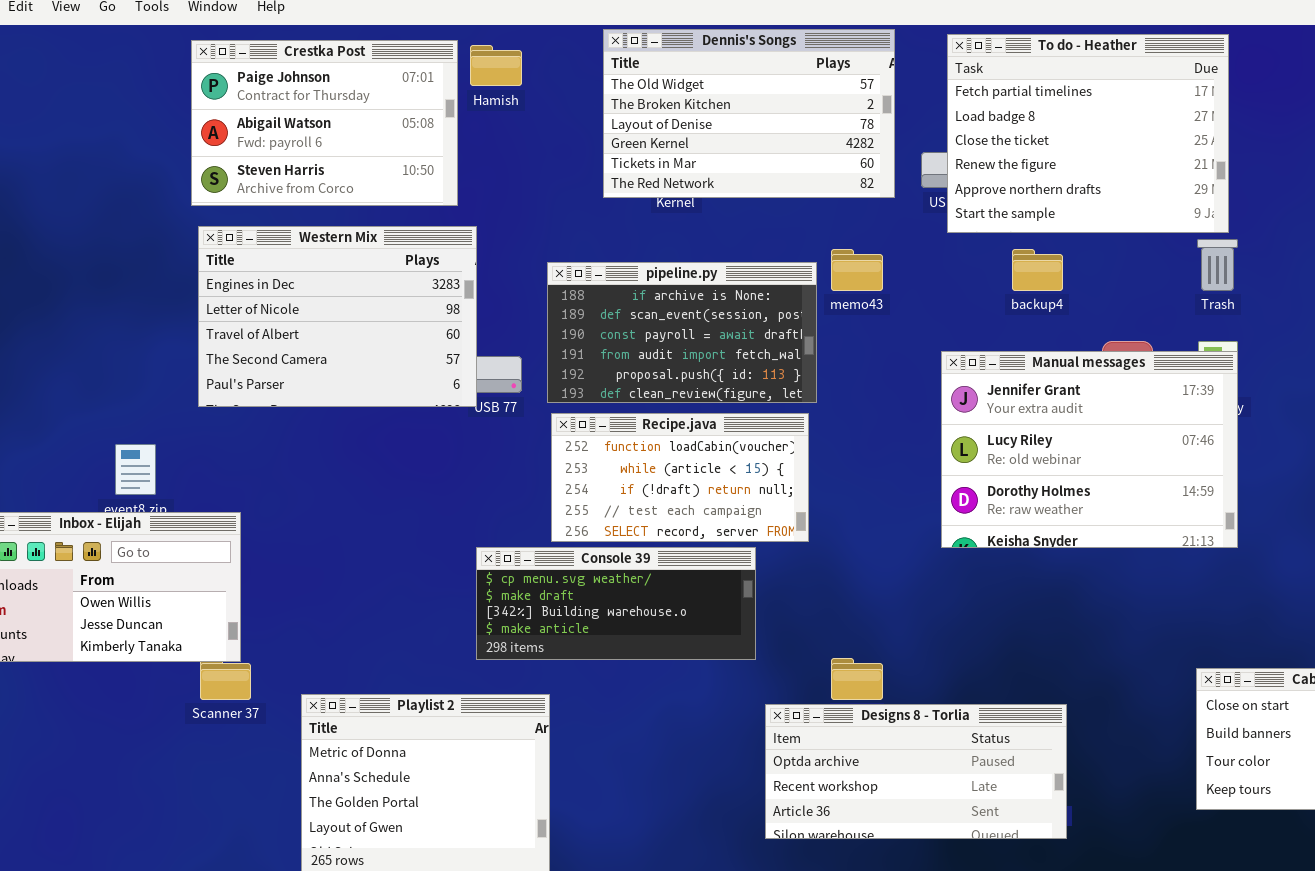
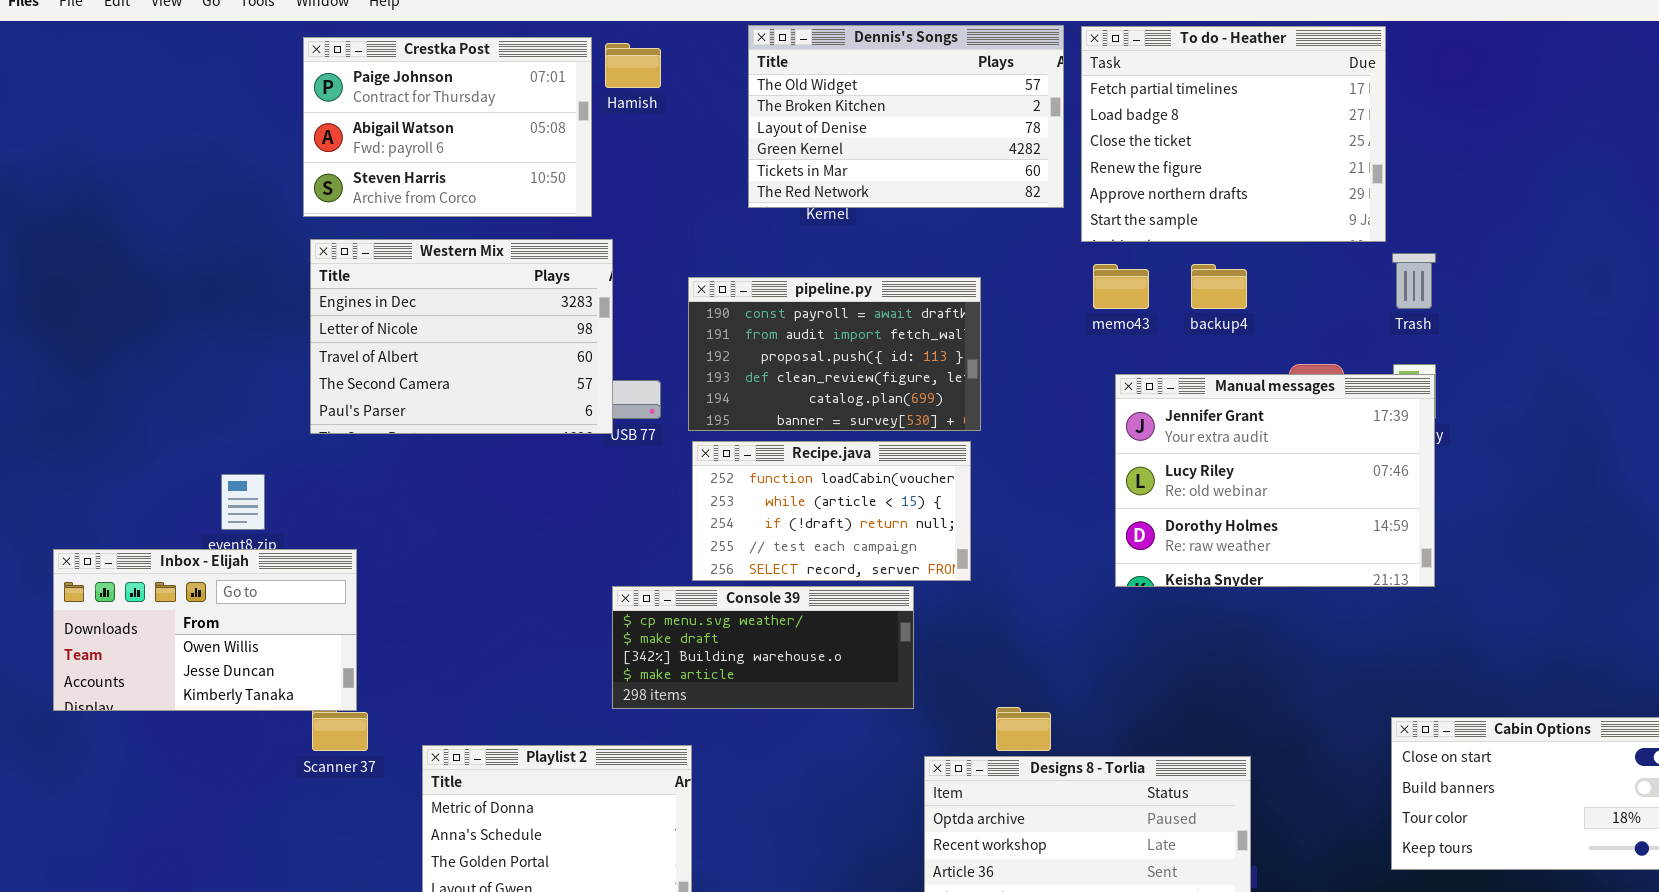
To do - Heather: [947,34,1229,233] -> [1081,26,1386,242], moved
memo43: [831,249,883,291] -> [1093,264,1149,309], moved
pipeline.py: [547,262,817,403] -> [688,277,981,431], scrolled down 2 rows

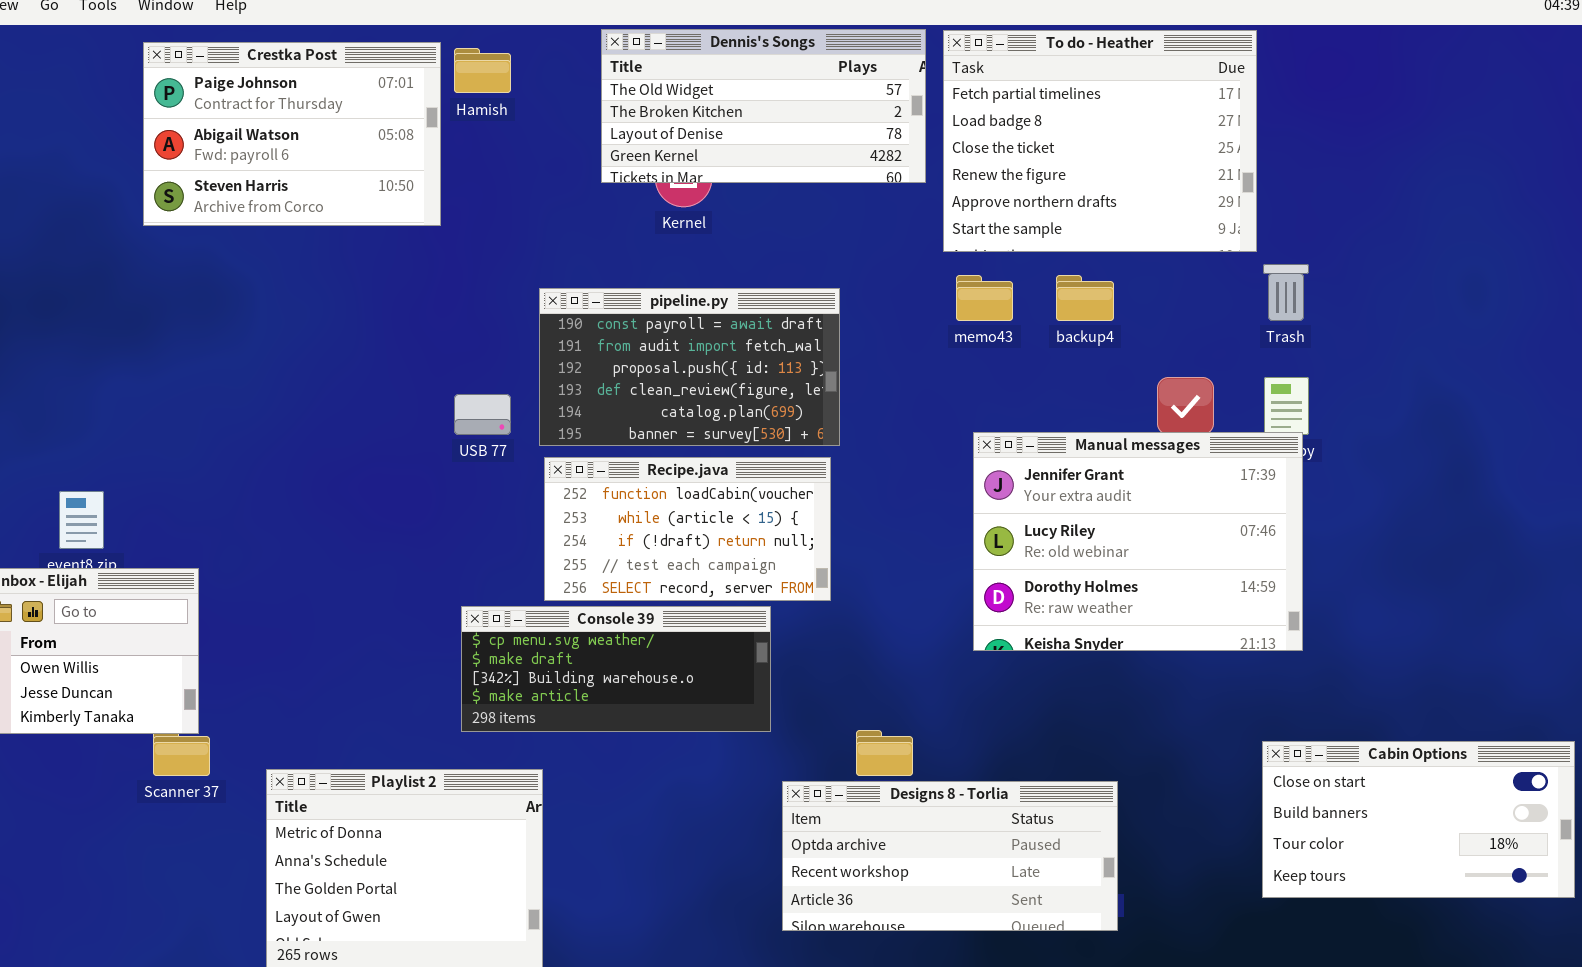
Dennis's Songs: [748,25,1064,208] -> [601,29,926,183], resized
Western Mix: [310,239,613,434] -> none, closed
Manual messages: [1115,374,1435,587] -> [973,432,1303,651], moved

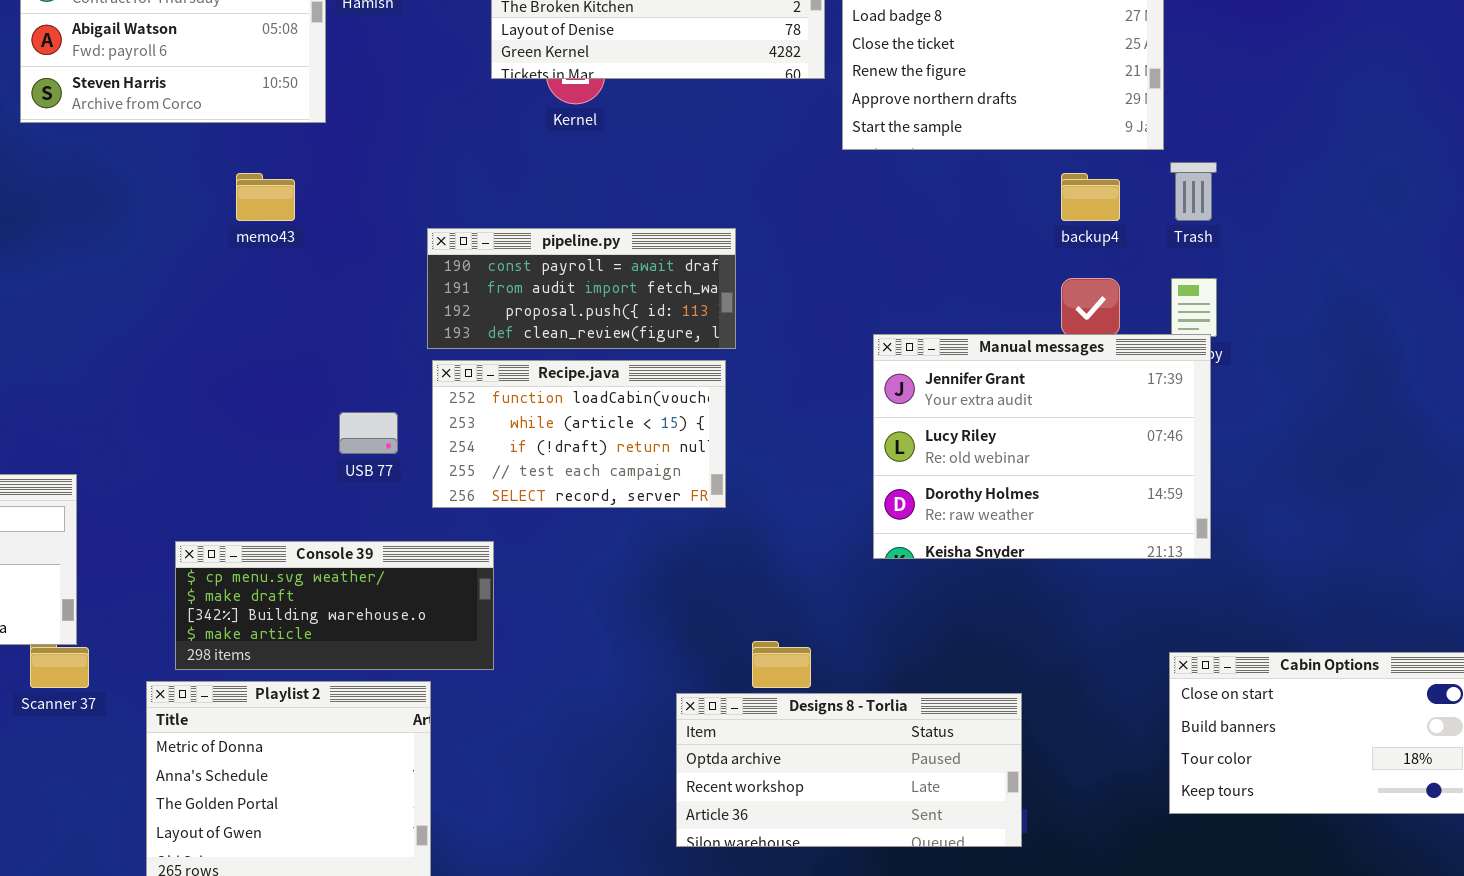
memo43: [956,275,1013,321] -> [236,173,295,221], moved
backup4: [1056,275,1114,321] -> [1061,173,1120,221], moved
pipeline.py: [539,288,840,446] -> [427,228,736,349], resized
USB 77: [454,394,511,435] -> [339,412,398,454], moved
Console 39: [461,606,771,732] -> [175,541,494,670], moved

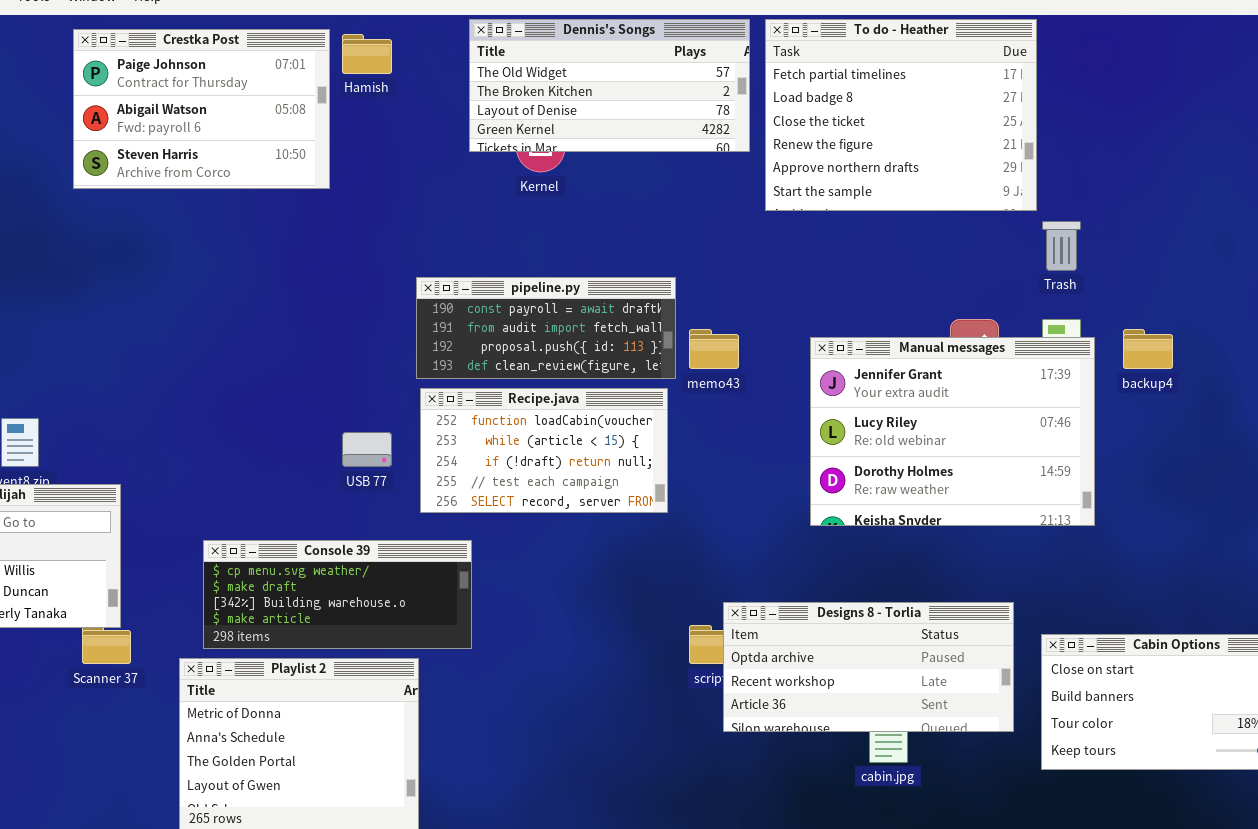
memo43: [236,173,295,221] -> [689,329,739,369], moved
backup4: [1061,173,1120,221] -> [1123,329,1173,369], moved
Manual messages: [873,334,1211,559] -> [810,337,1095,526], moved
Designs 8 - Torlia: [676,693,1022,847] -> [723,602,1014,732], moved

